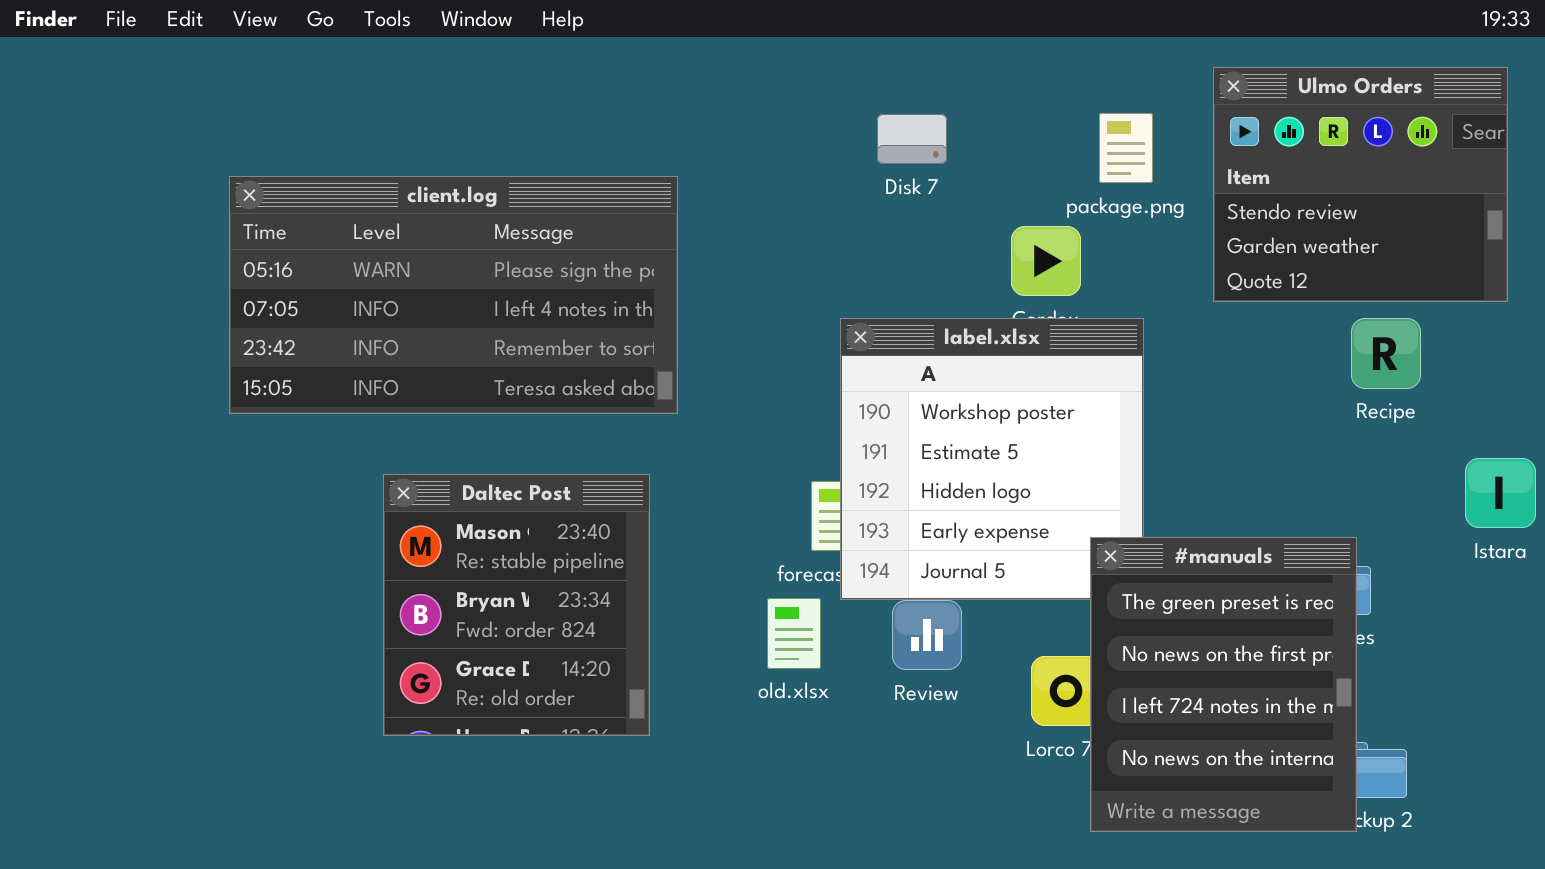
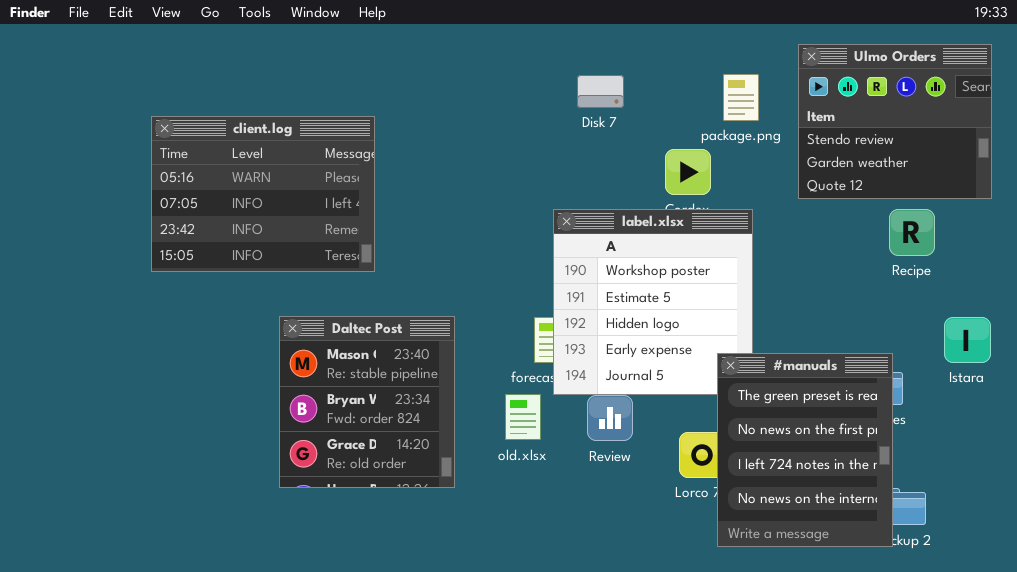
client.log: [229,176,678,414] -> [151,116,375,272], resized
Istara: [1465,458,1536,528] -> [944,317,991,363], moved
Daltec Post: [383,474,650,736] -> [279,316,455,488], moved

